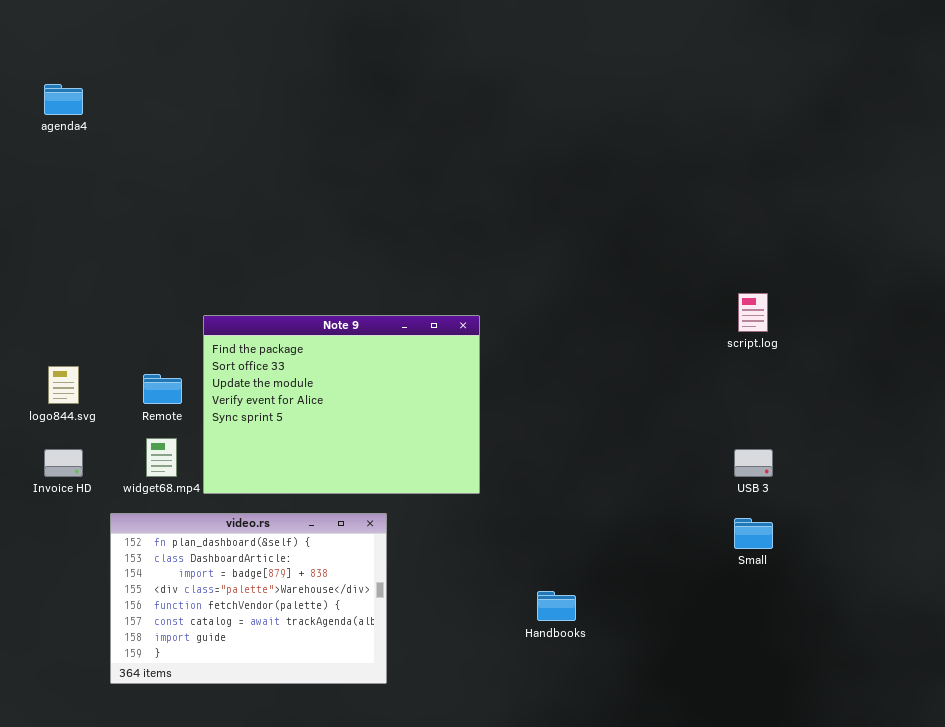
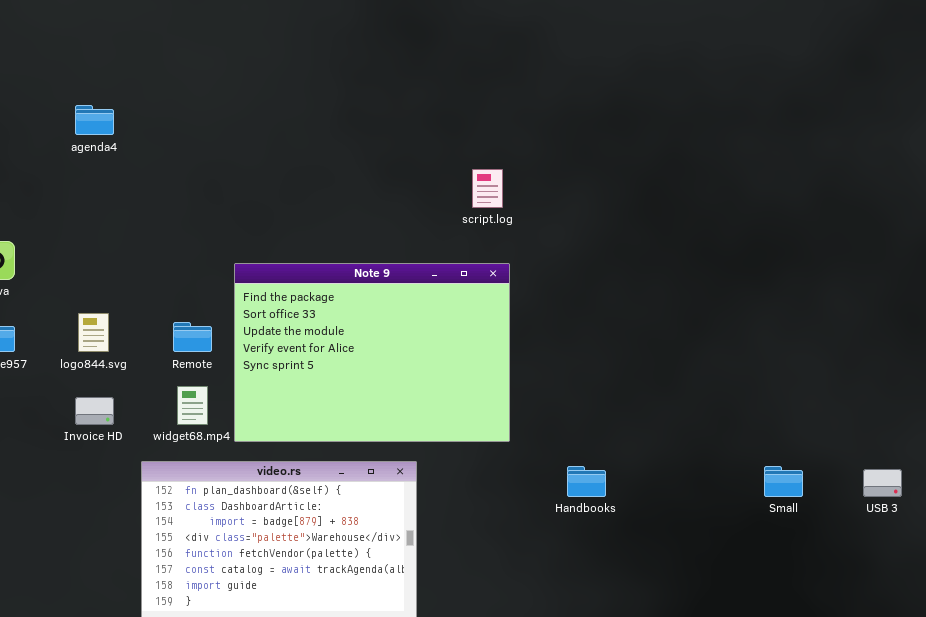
agenda4: [44,84,83,115] -> [75,105,114,135], moved
script.log: [738,293,768,332] -> [472,169,503,208], moved
USB 3: [734,449,773,477] -> [863,469,902,497], moved
Handbooks: [537,591,576,621] -> [567,466,606,497], moved

